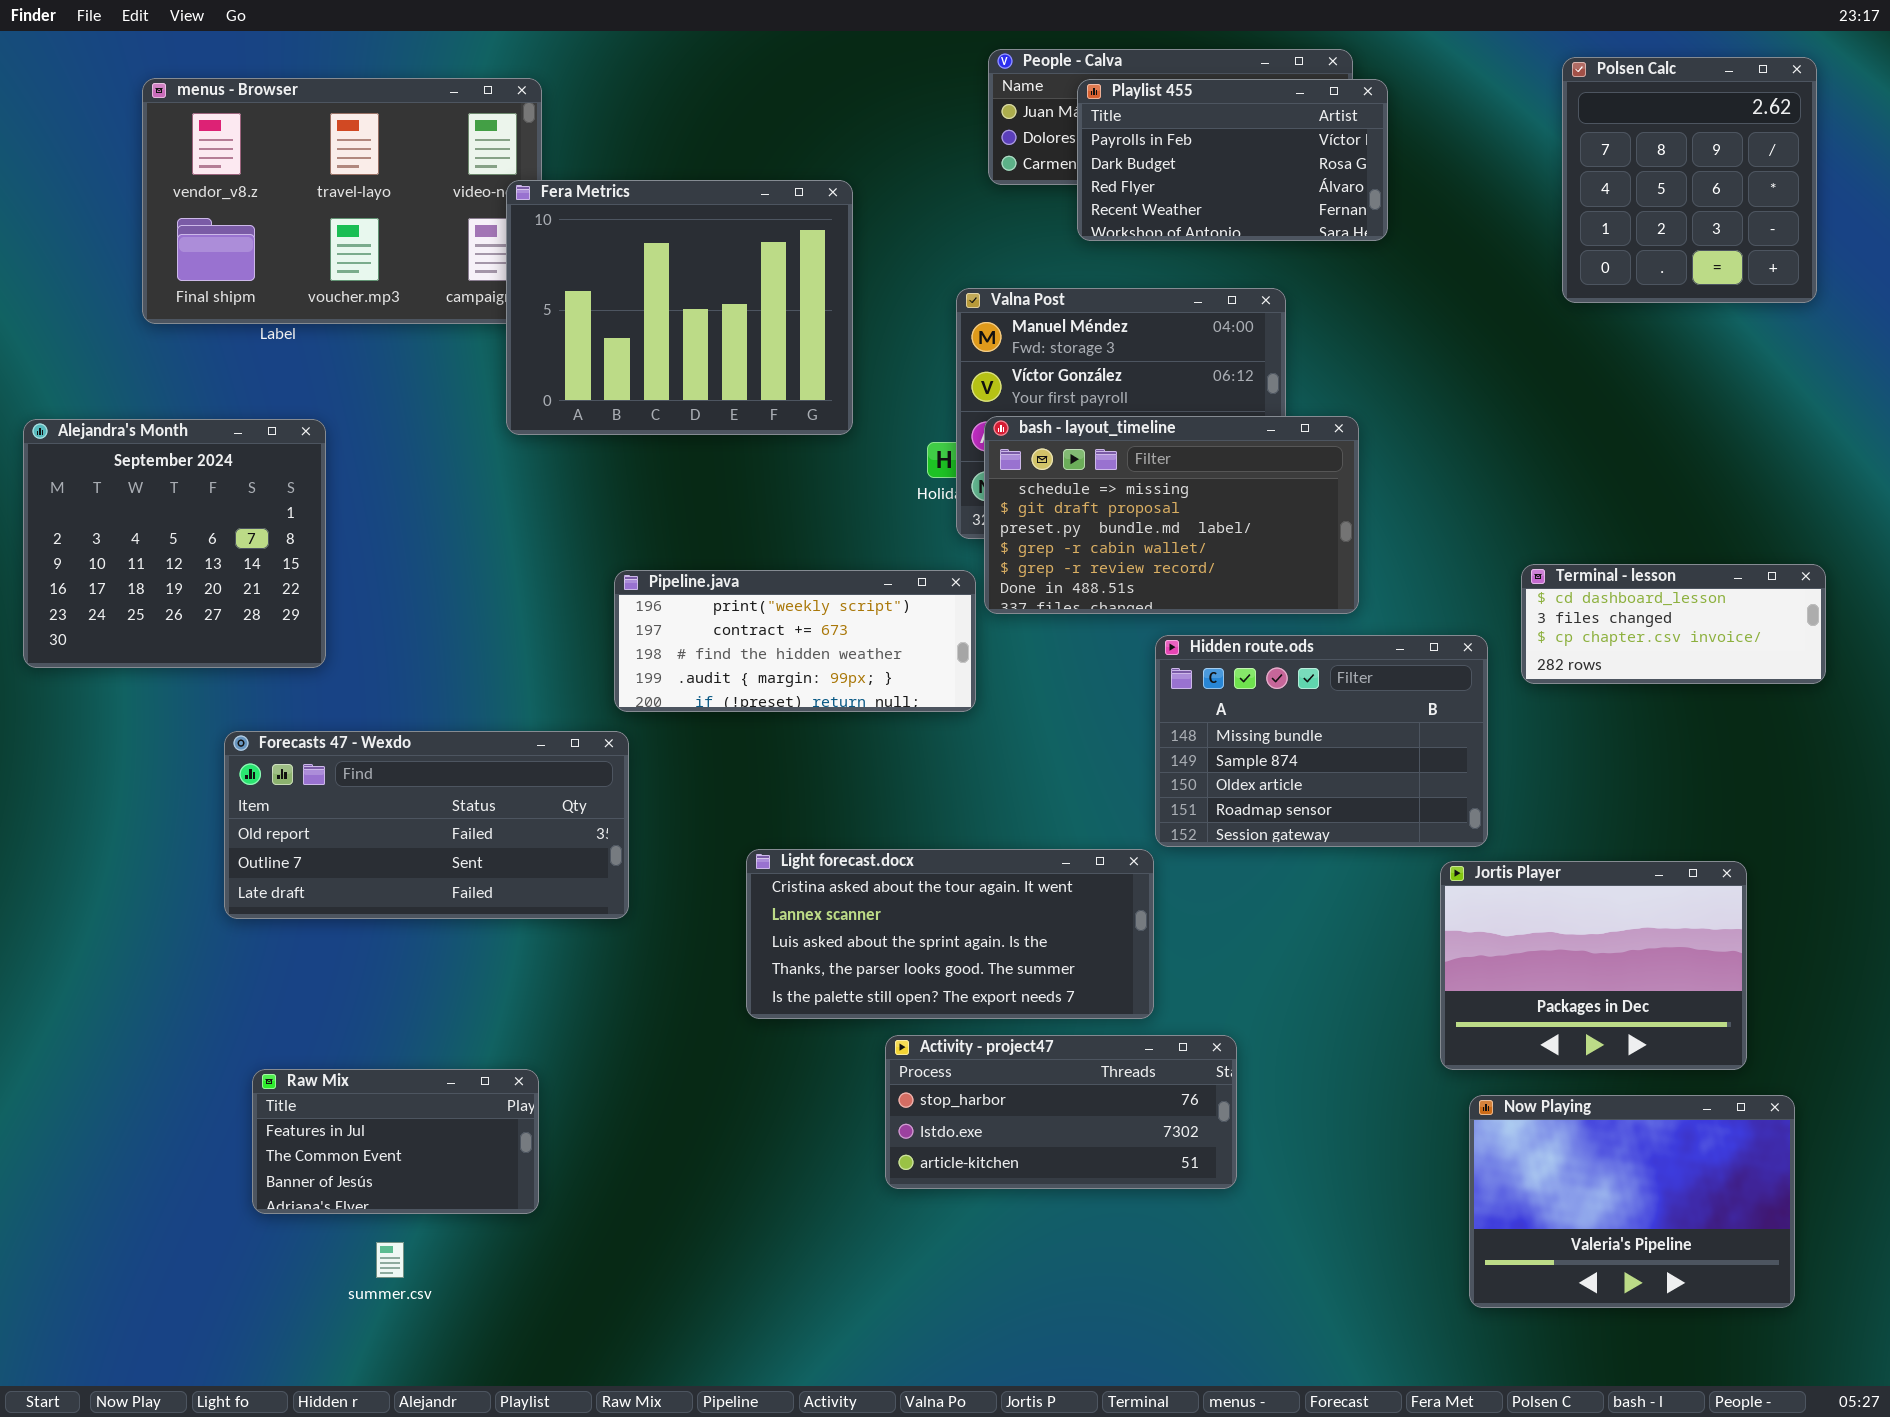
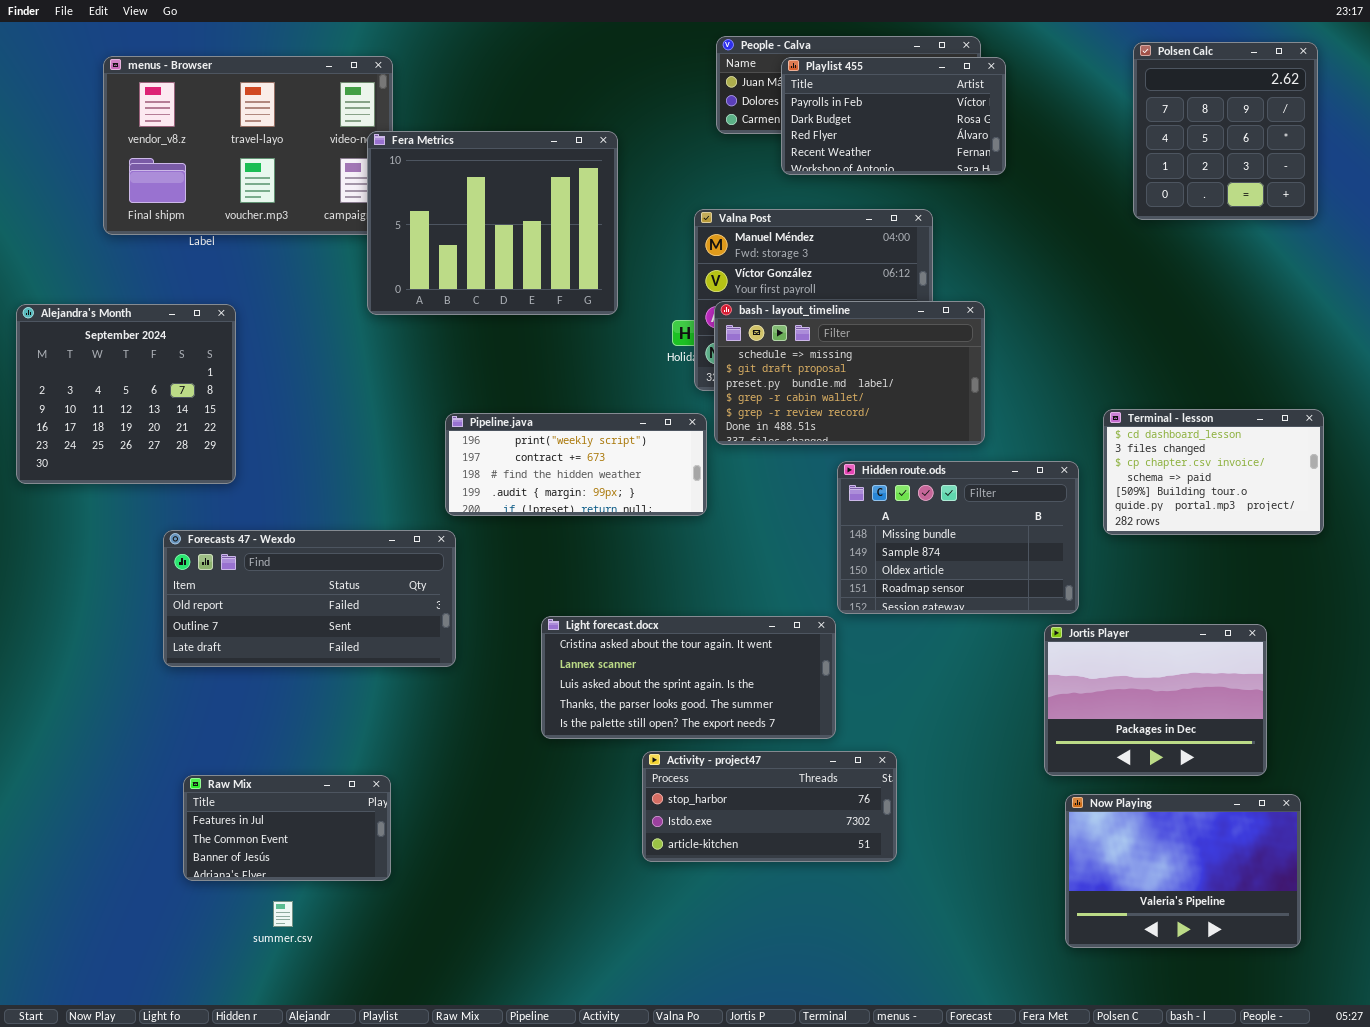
Terminal - lesson: [1521,564,1826,684] -> [1103,409,1324,535], resized

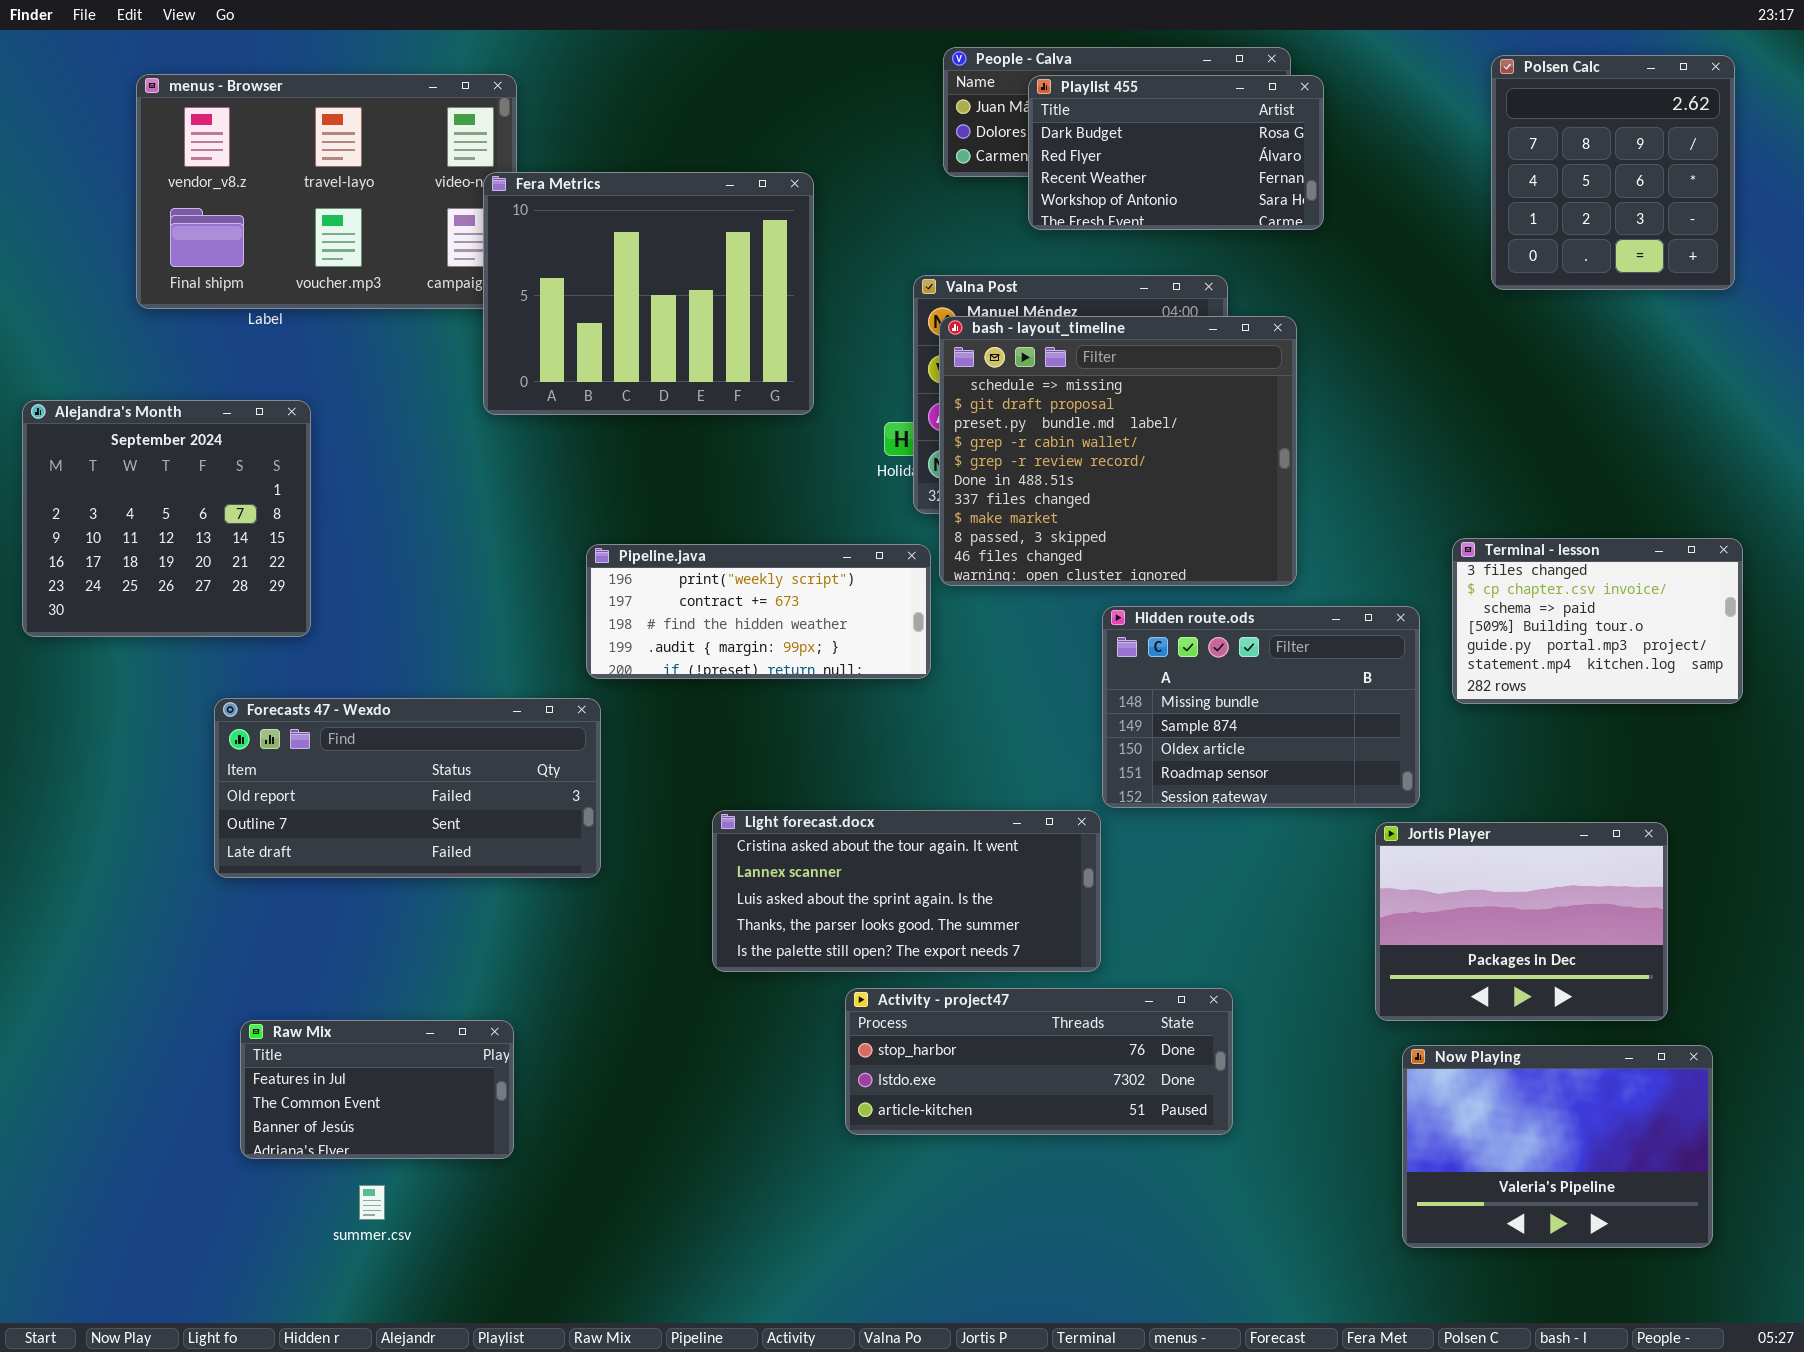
Playlist 455: [781,57,1006,175] -> [1028,75,1324,230], scrolled down 1 row
bash - layout_timeline: [714,301,985,445] -> [939,316,1297,586], resized
Terminal - lesson: [1103,409,1324,535] -> [1452,538,1743,704], scrolled down 1 row
Activity - project47: [642,751,897,862] -> [845,988,1233,1135], resized

